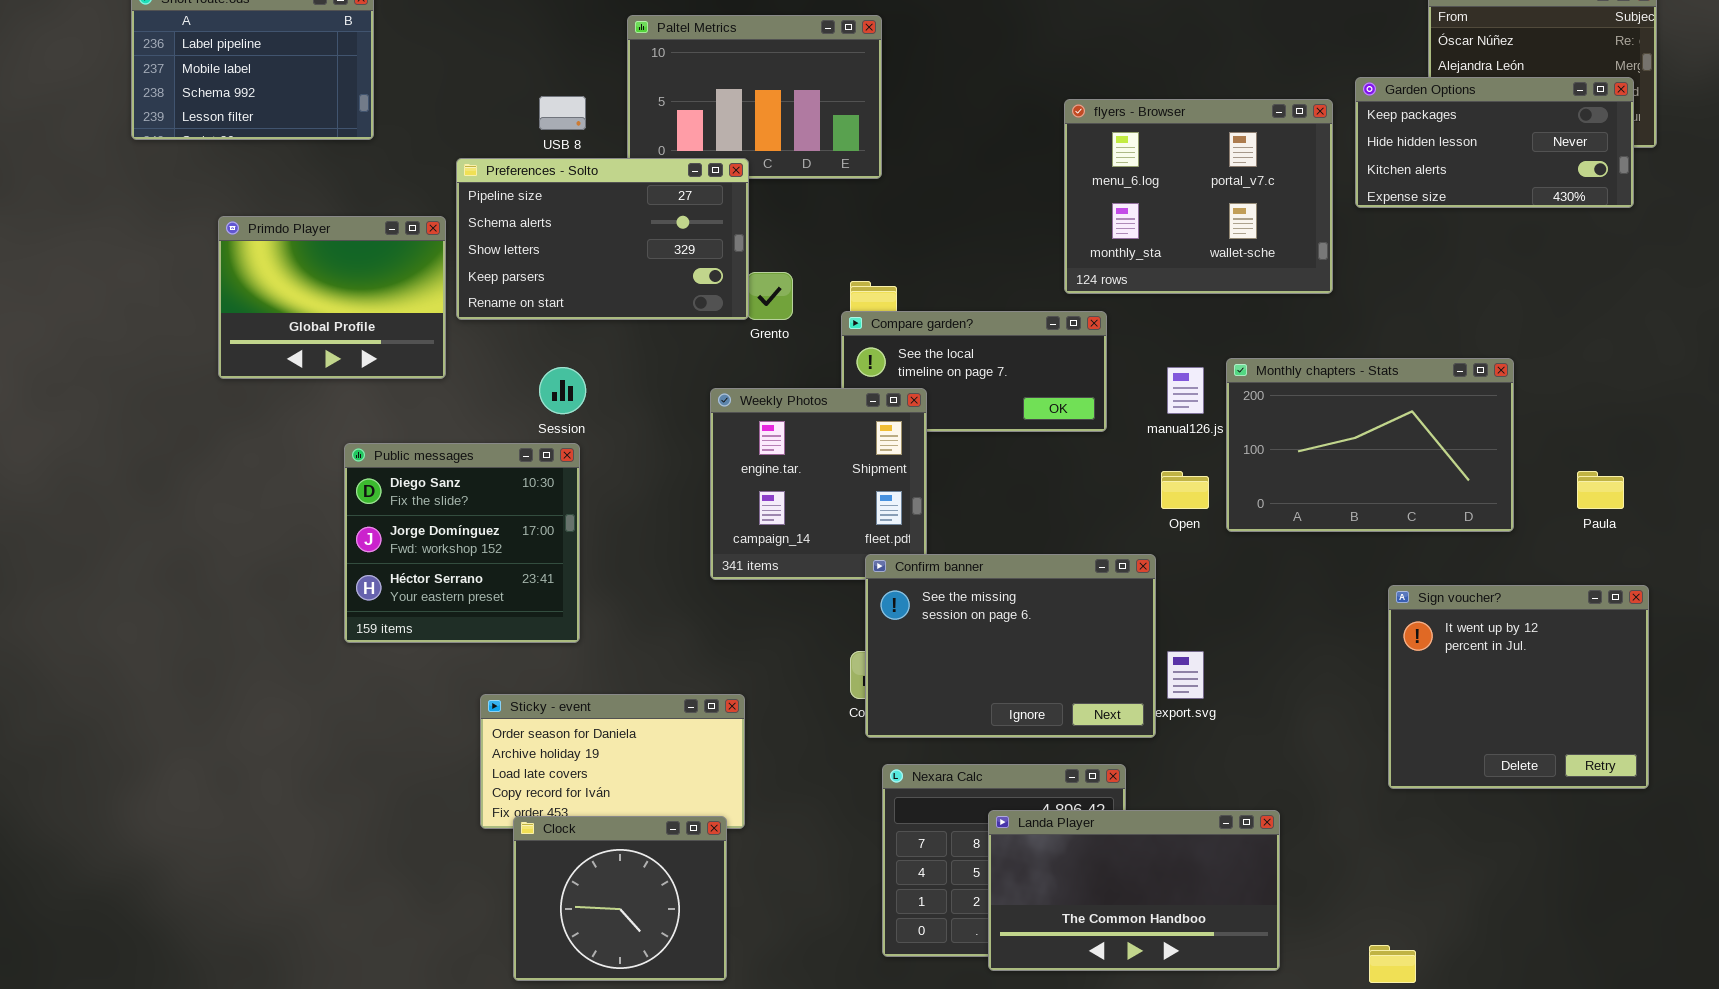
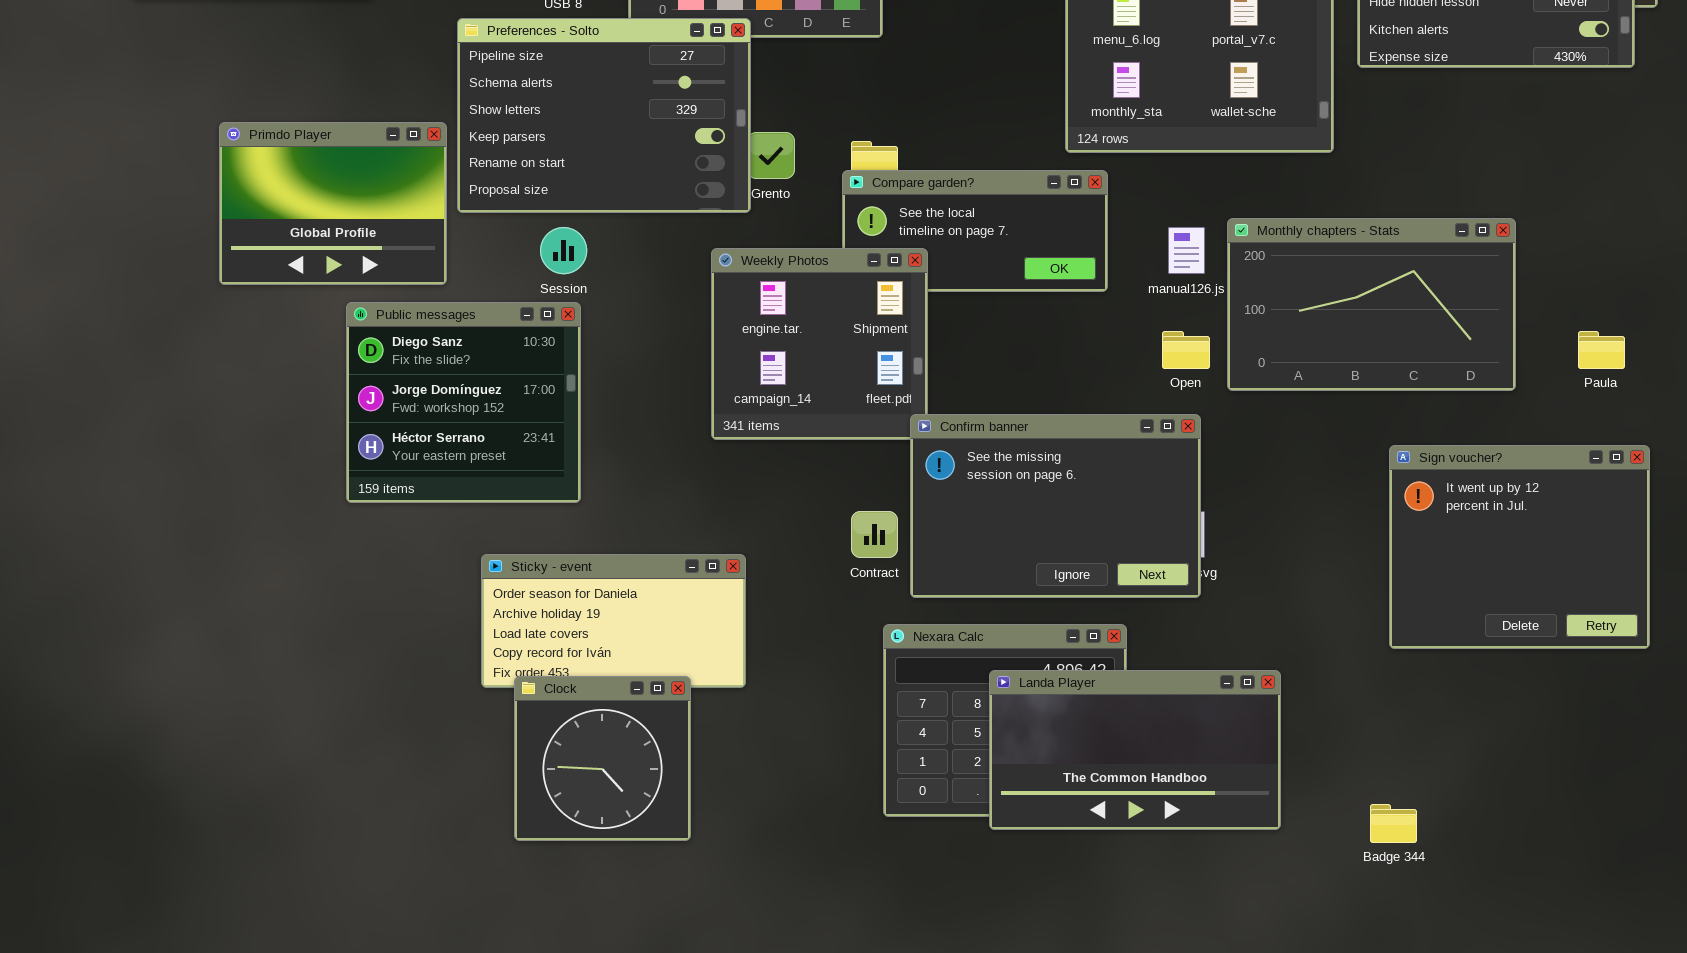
Preferences - Solto: [456,158,749,320] -> [457,18,751,213], resized
Primdo Player: [218,216,446,379] -> [219,122,447,285], moved
Confirm banner: [865,554,1156,738] -> [910,414,1201,598], moved
Clock: [513,816,727,981] -> [514,676,691,841], resized

